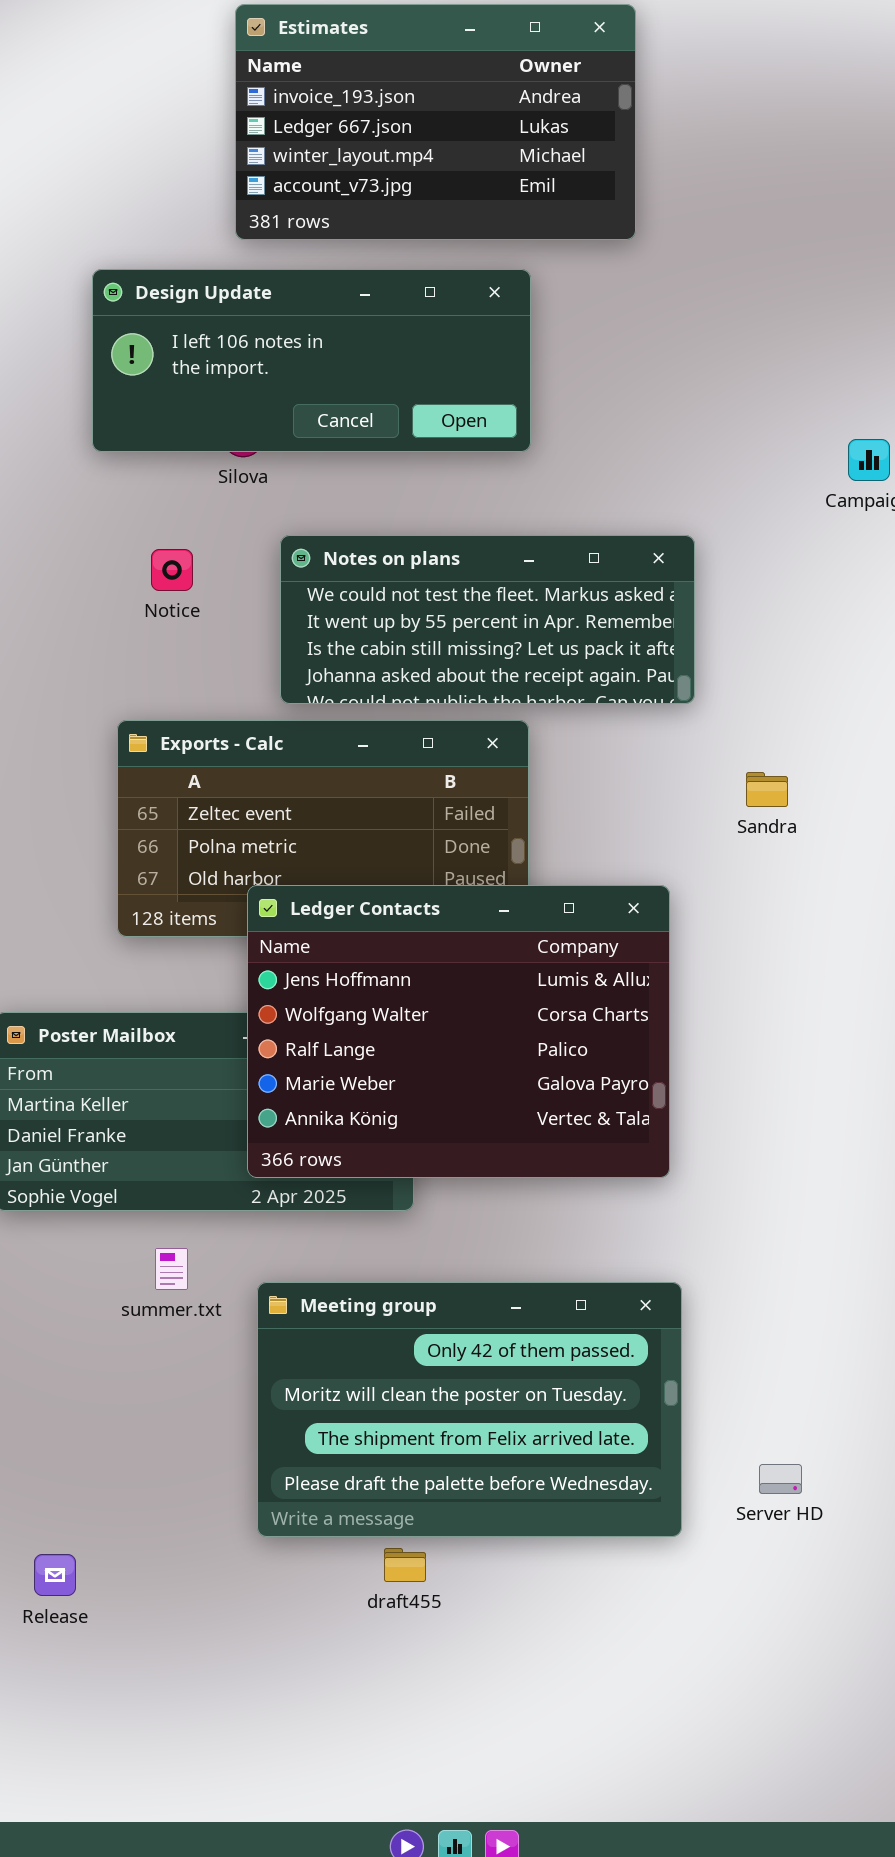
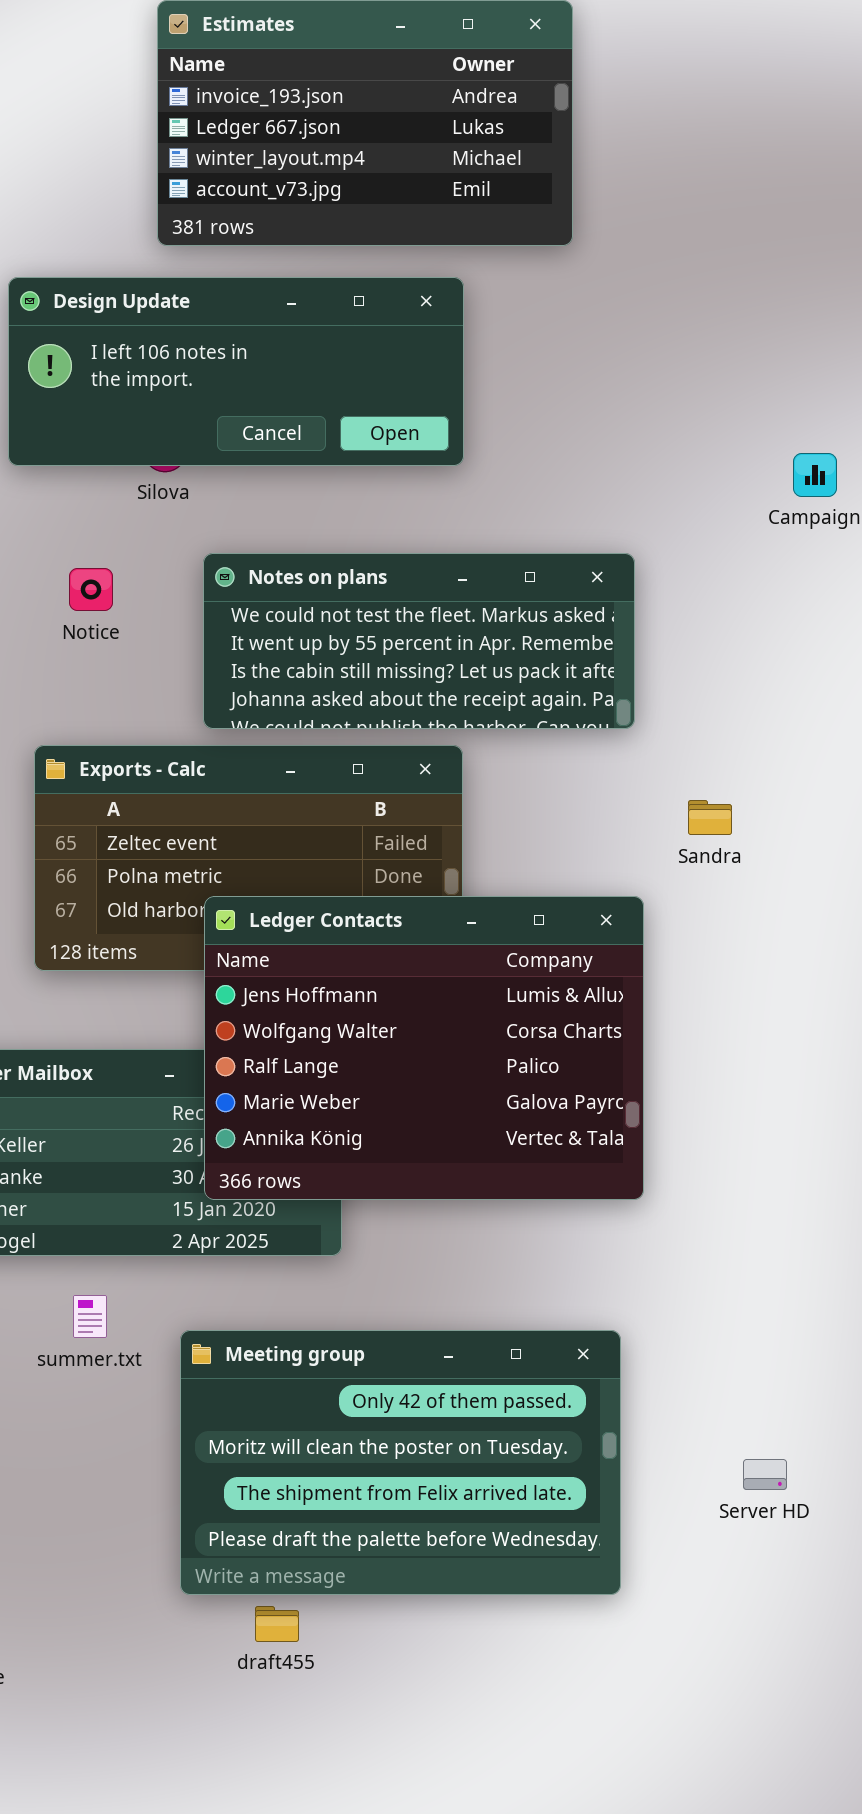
Ledger Contacts: [247,885,670,1178] -> [204,896,644,1200], moved
Server HD: [759,1464,802,1494] -> [743,1459,787,1490], moved
draft455: [384,1548,426,1582] -> [255,1606,299,1642], moved

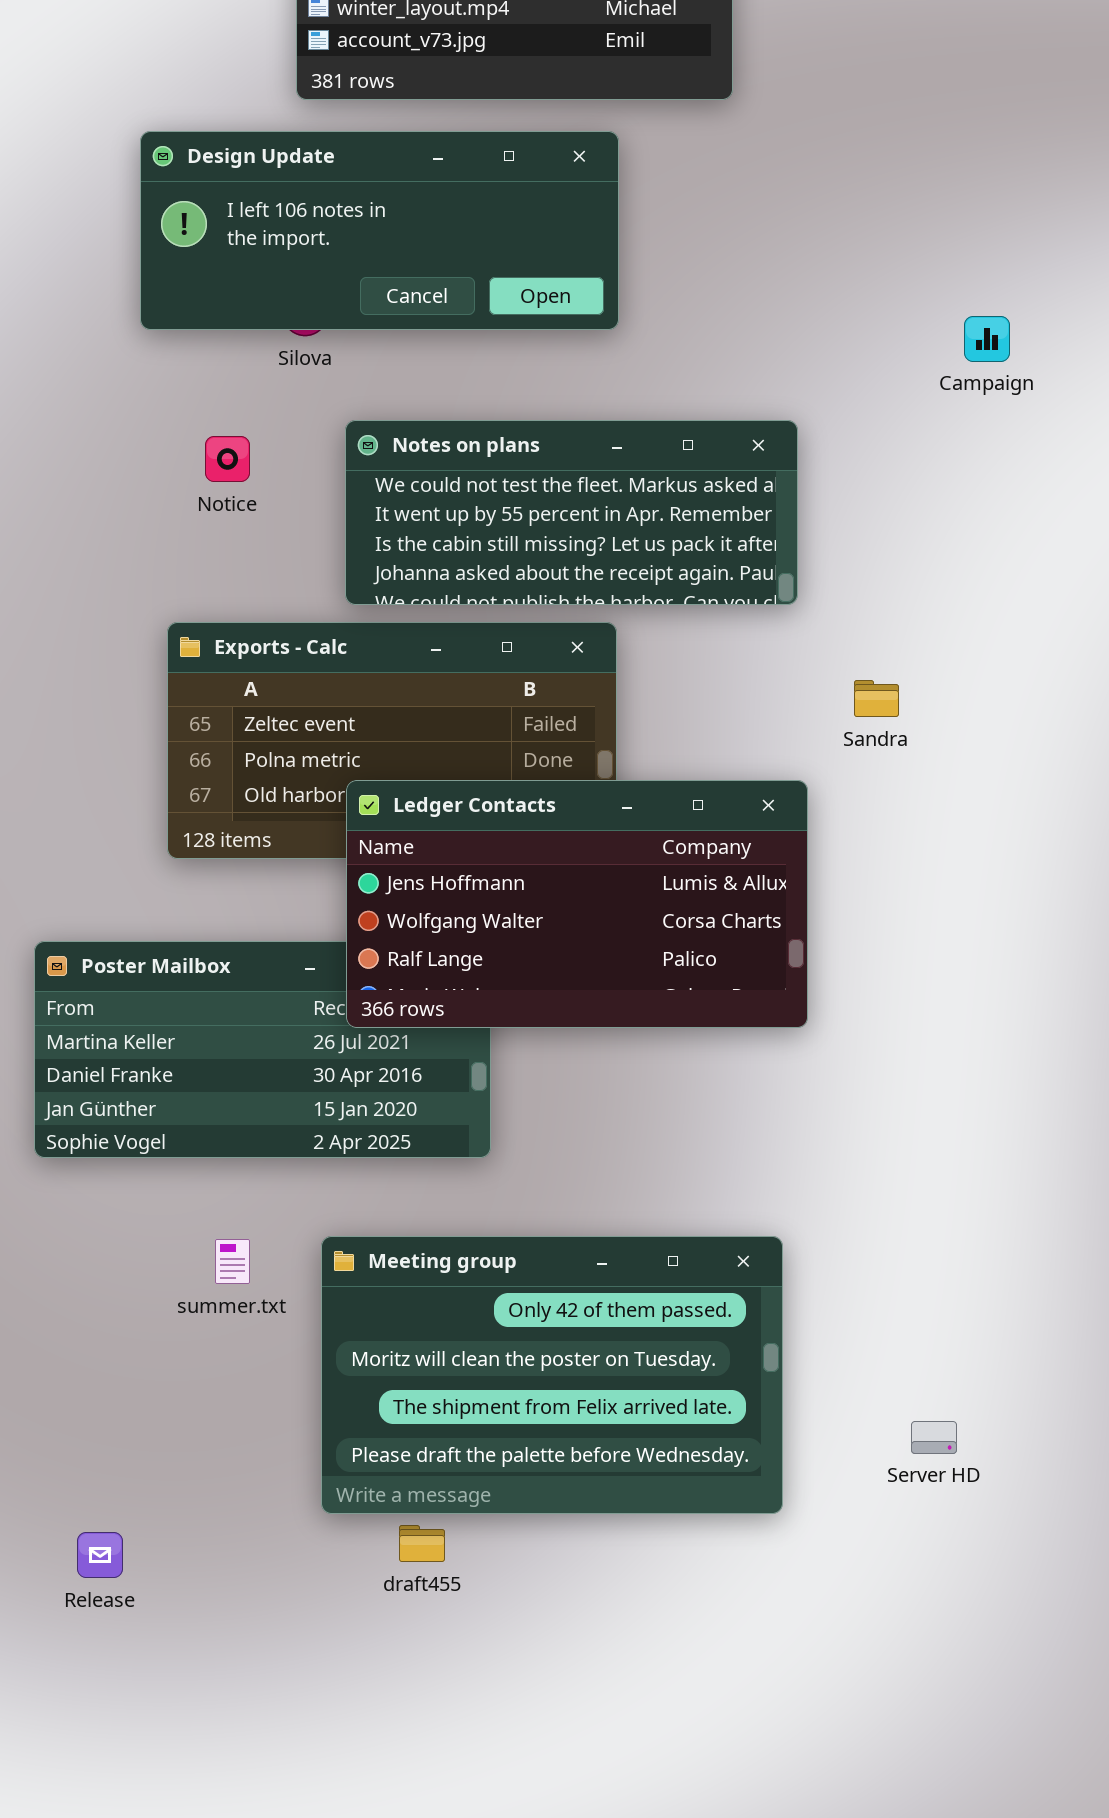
Ledger Contacts: [204,896,644,1200] -> [346,780,808,1028], resized
summer.txt: [73,1295,107,1338] -> [215,1239,250,1284], moved
Server HD: [743,1459,787,1490] -> [911,1421,957,1454], moved

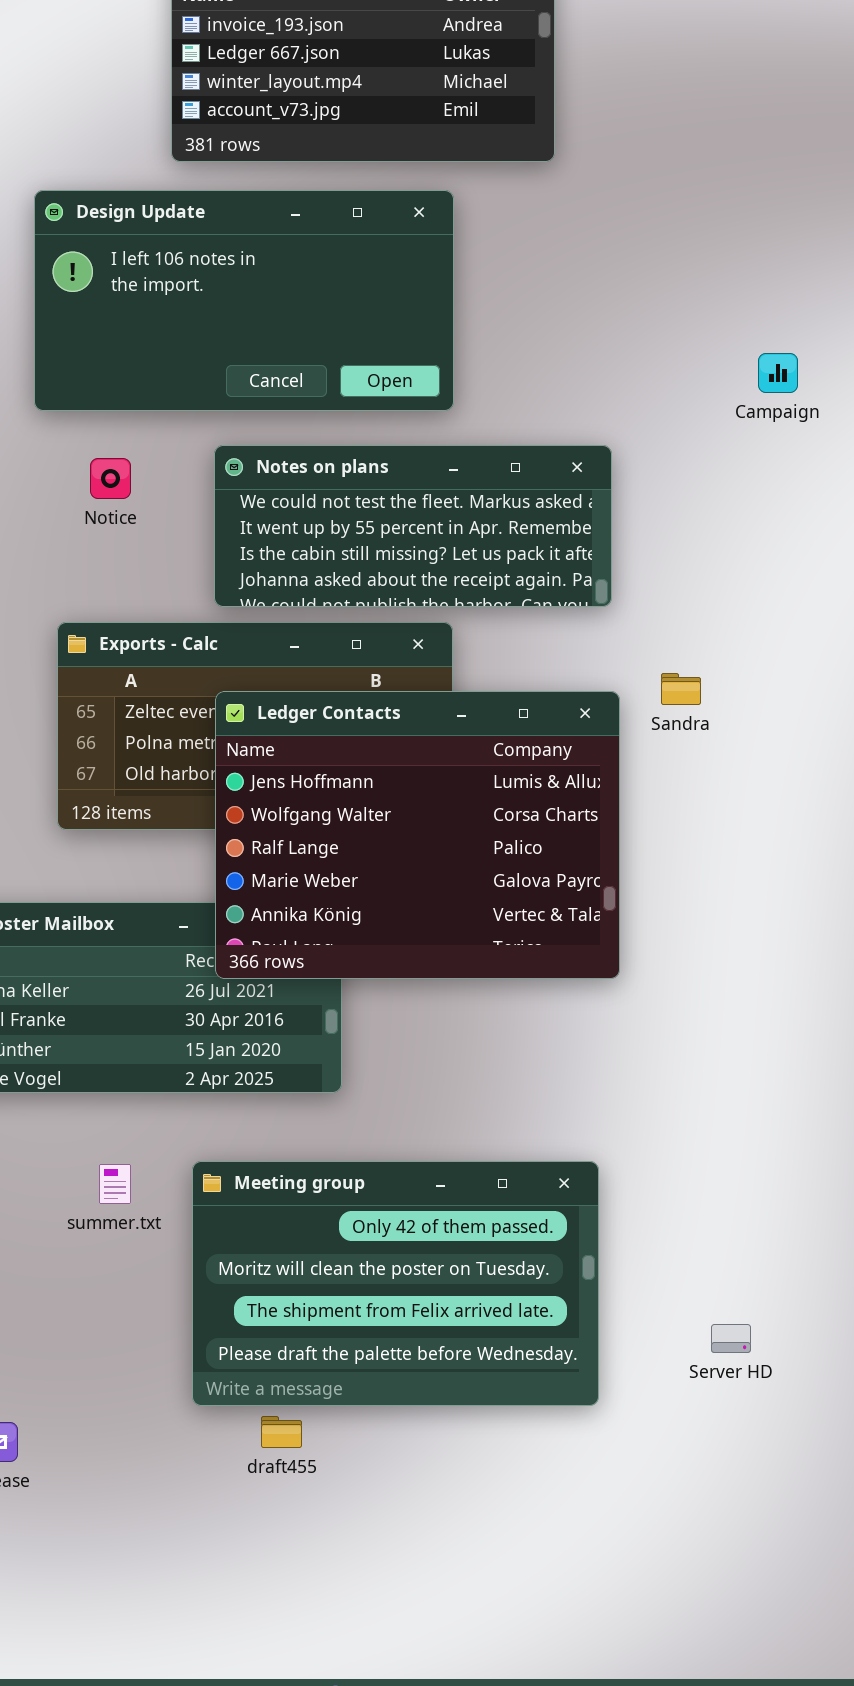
Design Update: [140,131,619,330] -> [34,190,454,411], resized
Ledger Contacts: [346,780,808,1028] -> [215,691,620,979], resized

